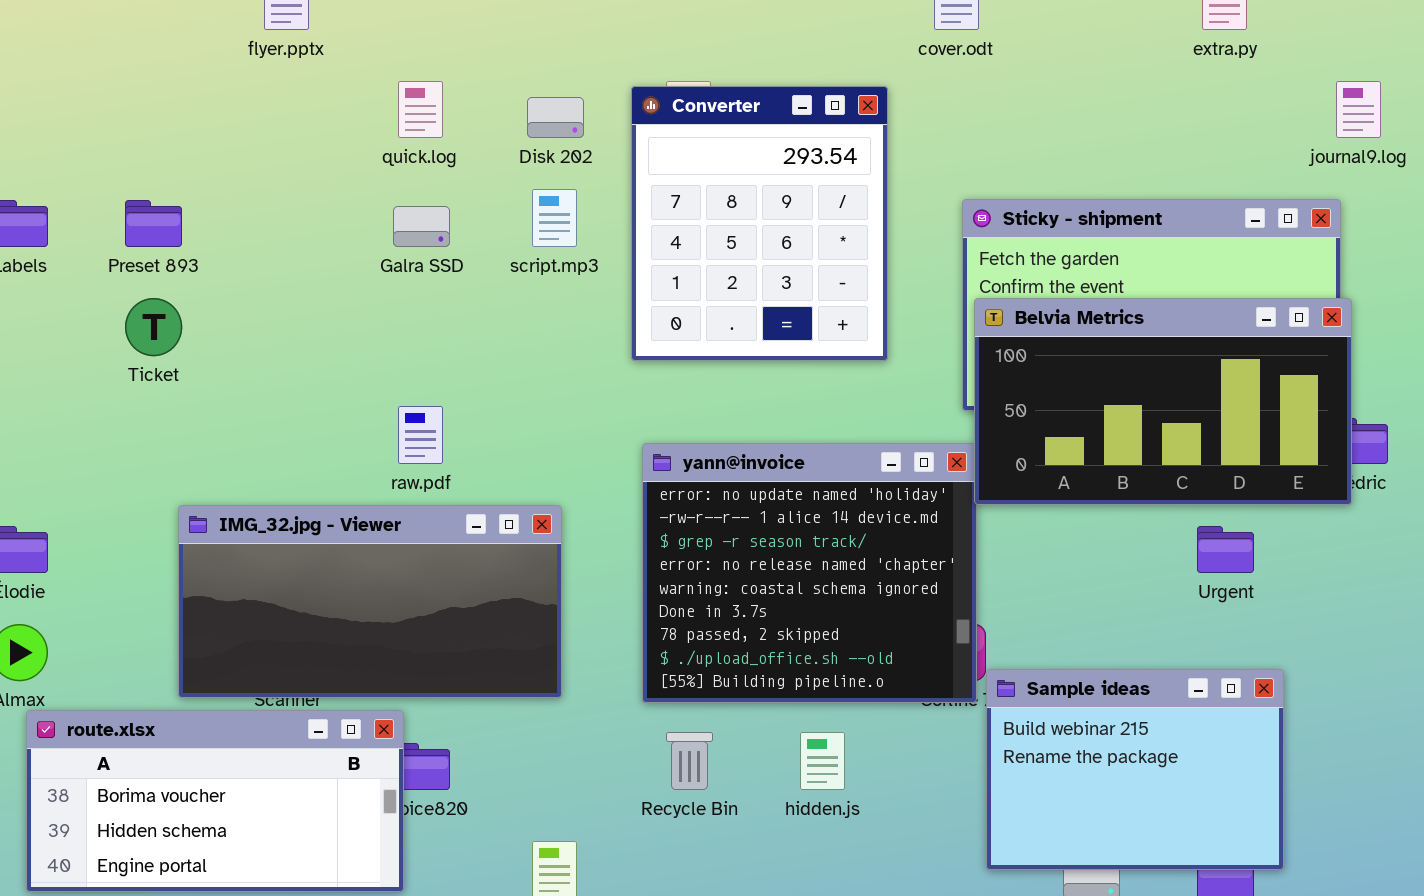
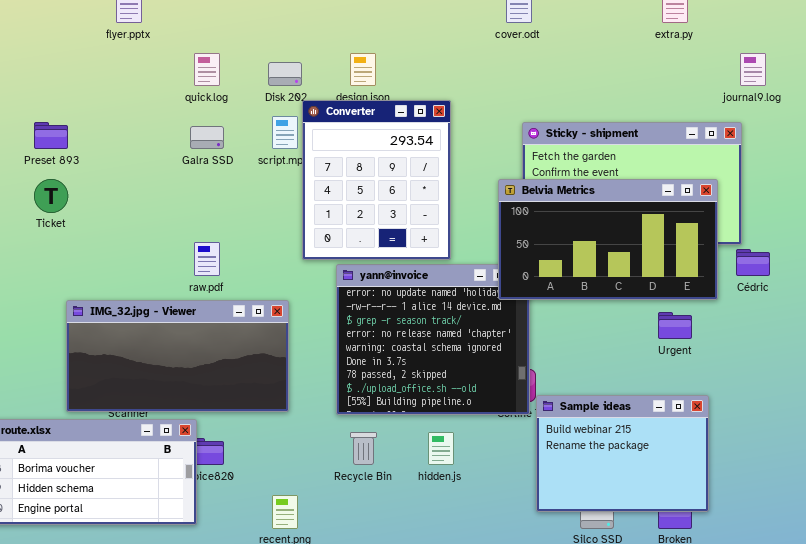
Converter: [631,86,888,361] -> [302,100,451,260], moved
Belvia Metrics: [974,298,1352,505] -> [498,179,718,300], moved

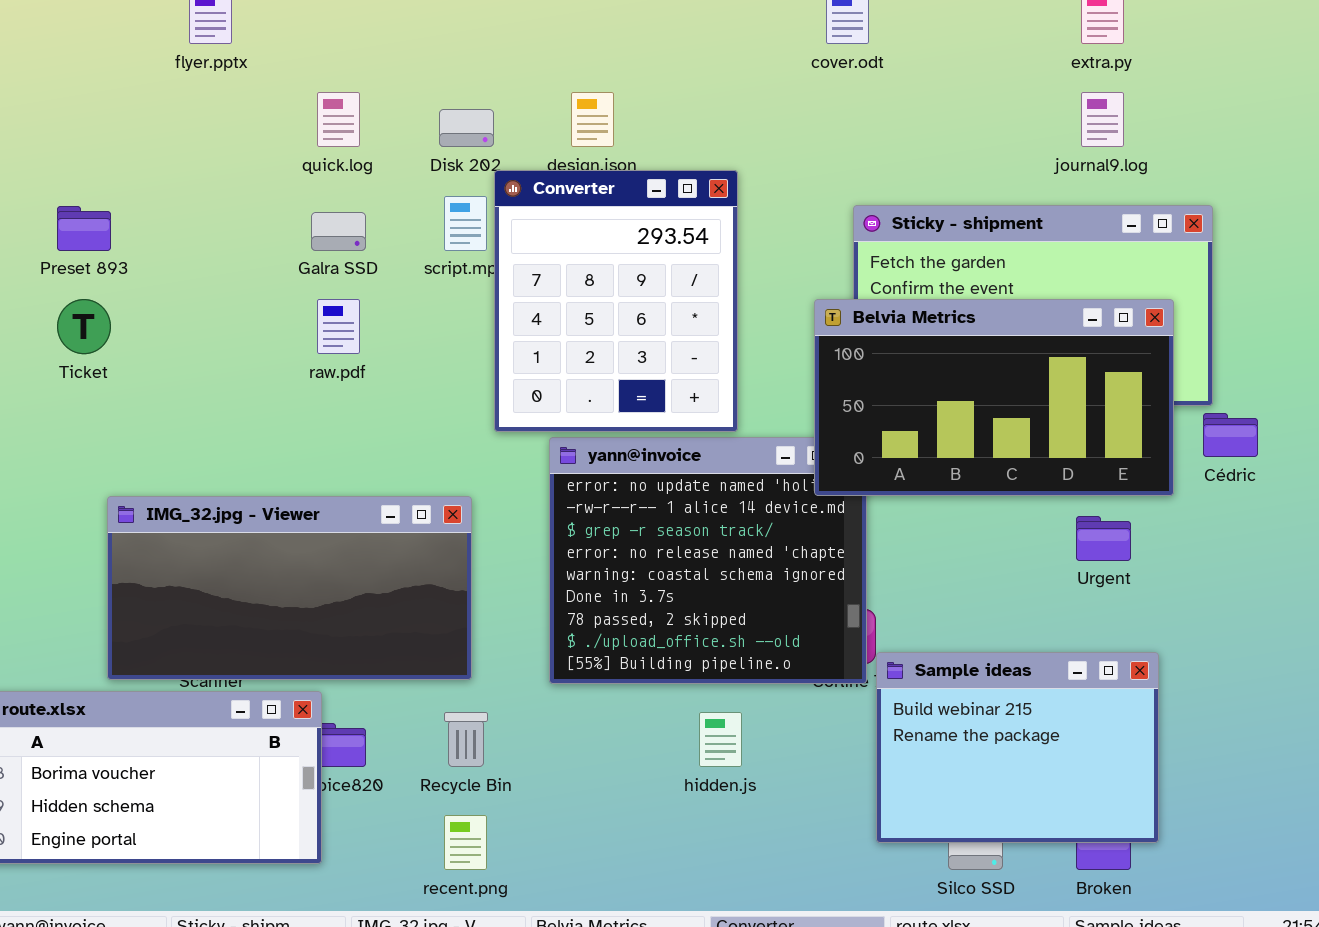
journal9.log: [740,53,766,86] -> [1081,92,1124,147], moved
raw.pdf: [194,242,220,276] -> [317,299,360,354], moved
Recycle Bin: [350,432,377,465] -> [444,712,488,767], moved

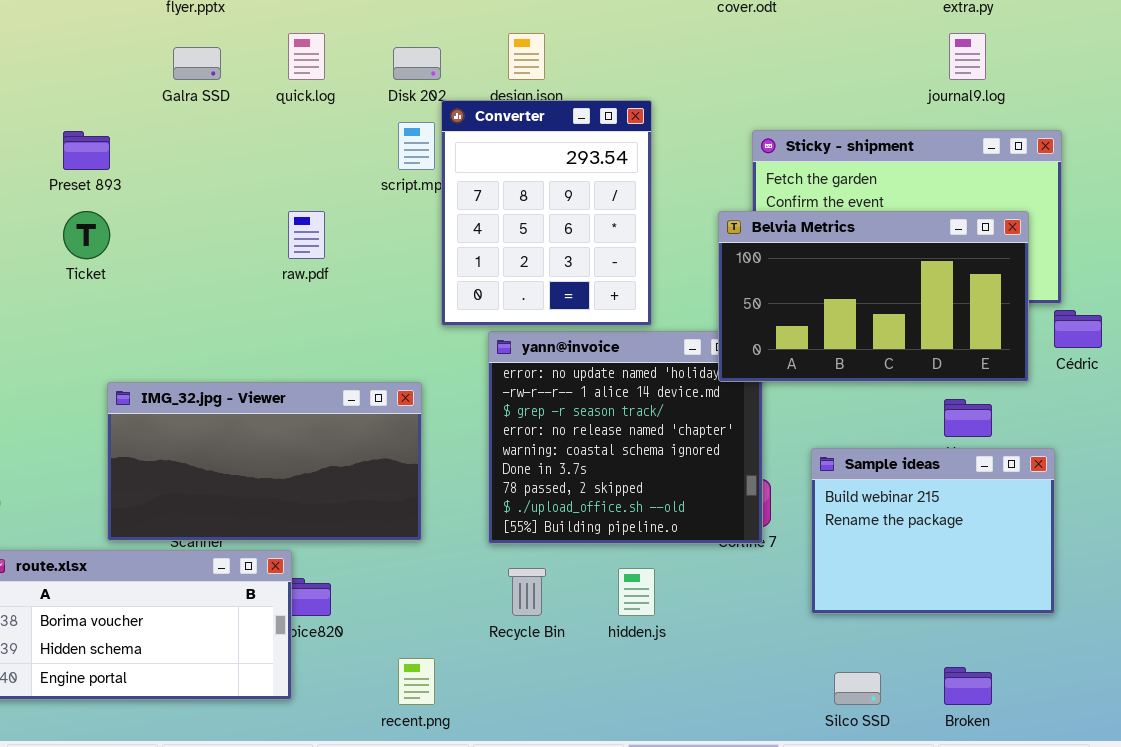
Galra SSD: [311,212,366,251] -> [173,47,221,80], moved
Sample ideas: [876,652,1159,843] -> [811,448,1055,614], moved
Recycle Bin: [444,712,488,767] -> [508,568,546,616], moved

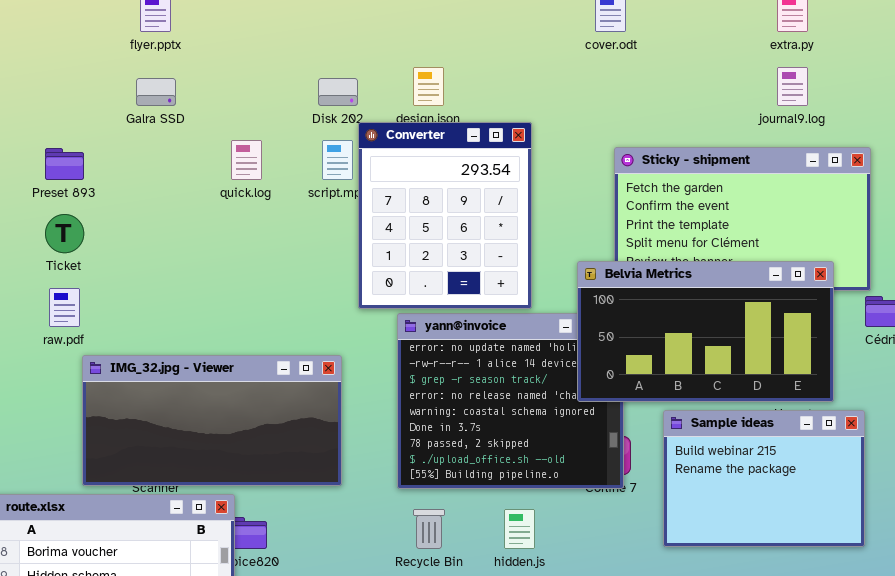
quick.log: [288,33,325,80] -> [231,140,262,180], moved
raw.pdf: [288,211,325,259] -> [49,288,80,327], moved
Belvia Metrics: [718,211,1029,382] -> [577,261,834,402], moved

